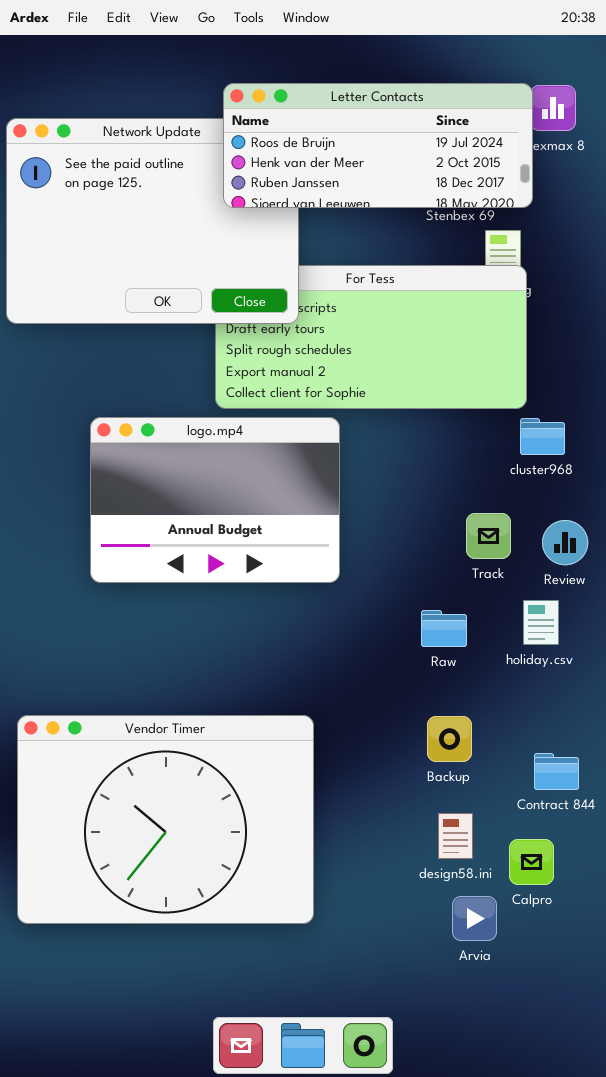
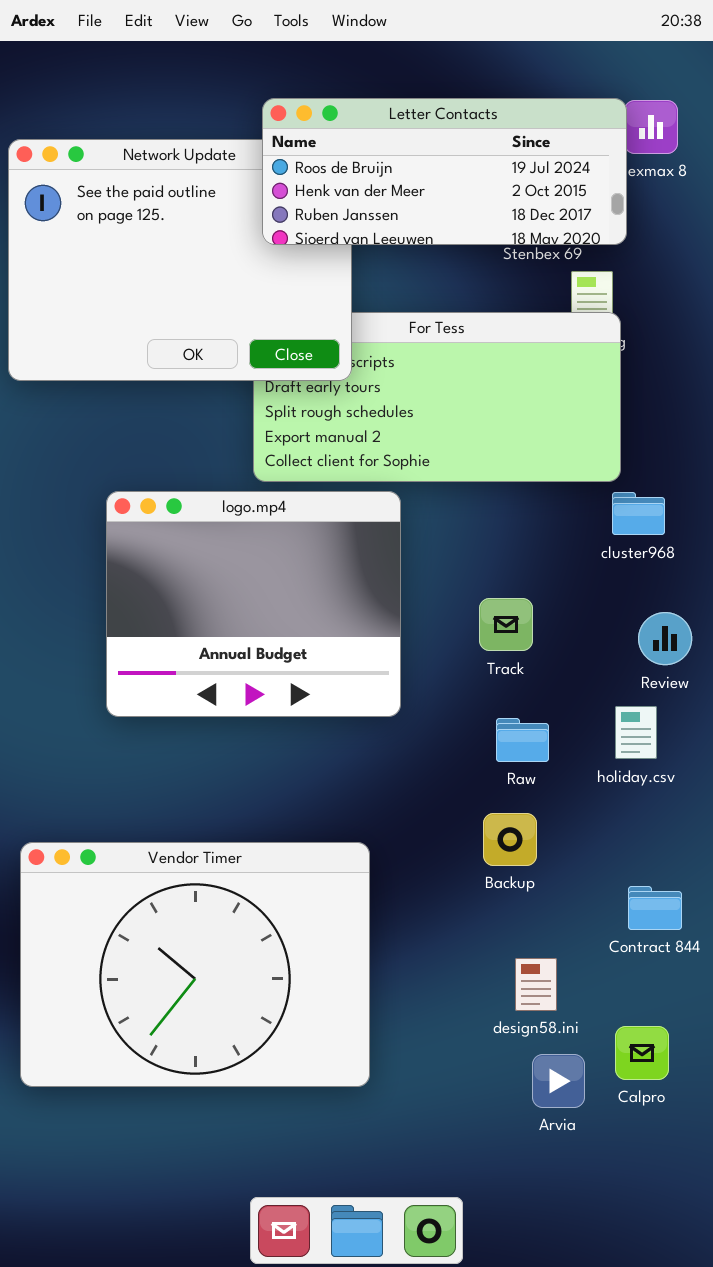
logo.mp4: [90,417,340,583] -> [106,491,401,717], resized
Track: [466,513,511,559] -> [479,598,533,651], moved
Backup: [427,716,472,762] -> [483,813,537,866], moved
Calpro: [509,839,554,885] -> [615,1026,669,1080], moved

